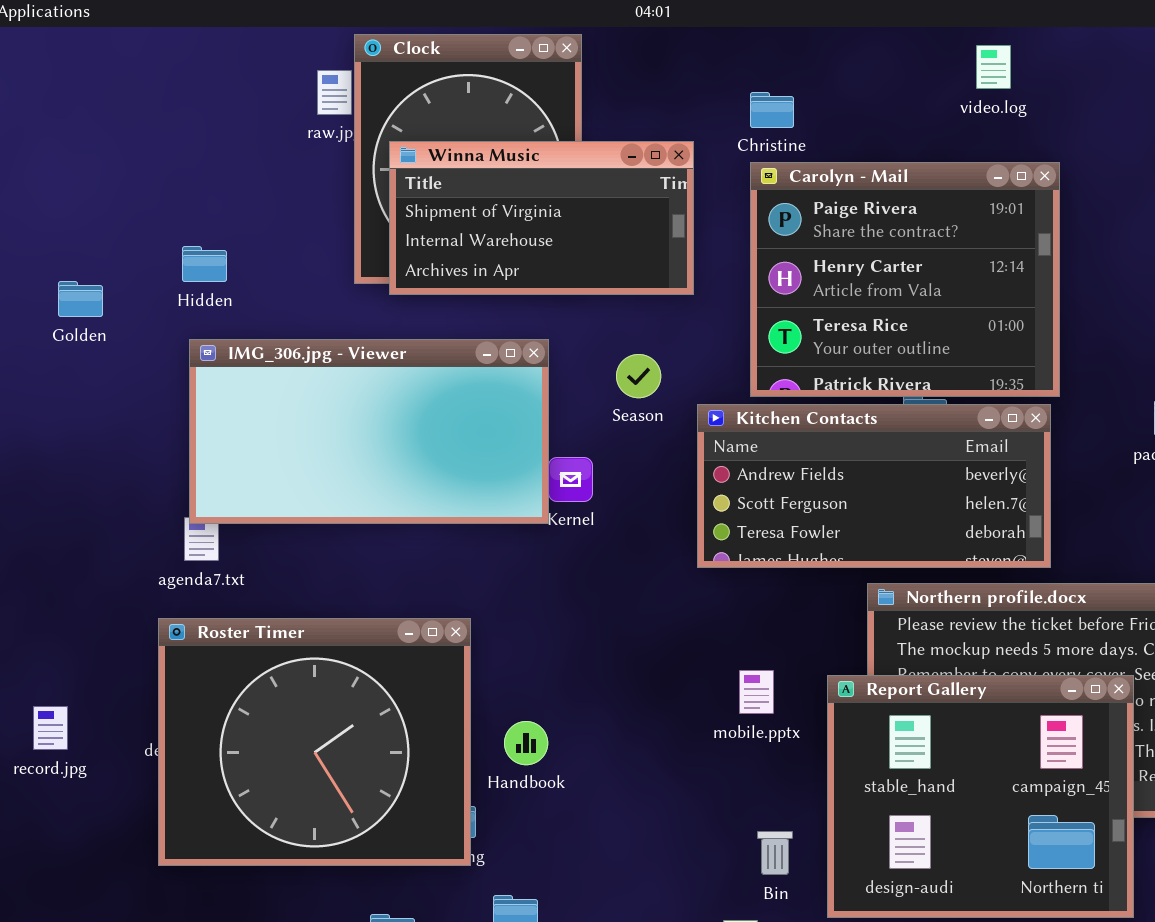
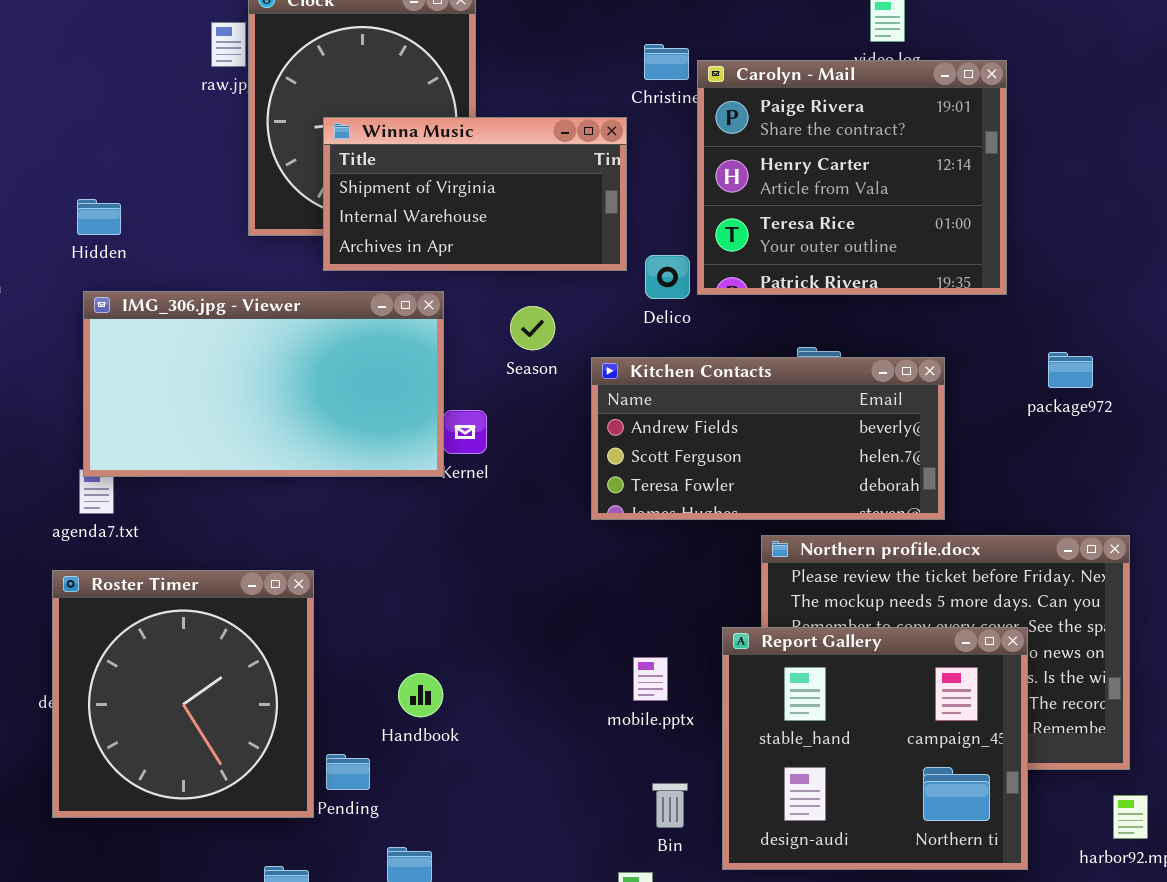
Winna Music: [389,141,694,295] -> [323,117,627,271], moved
Carolyn - Mail: [750,162,1060,397] -> [697,60,1007,295], moved
Roster Timer: [158,618,471,866] -> [52,570,314,818], resized
mobile.pptx: [739,670,774,714] -> [633,657,668,701], moved

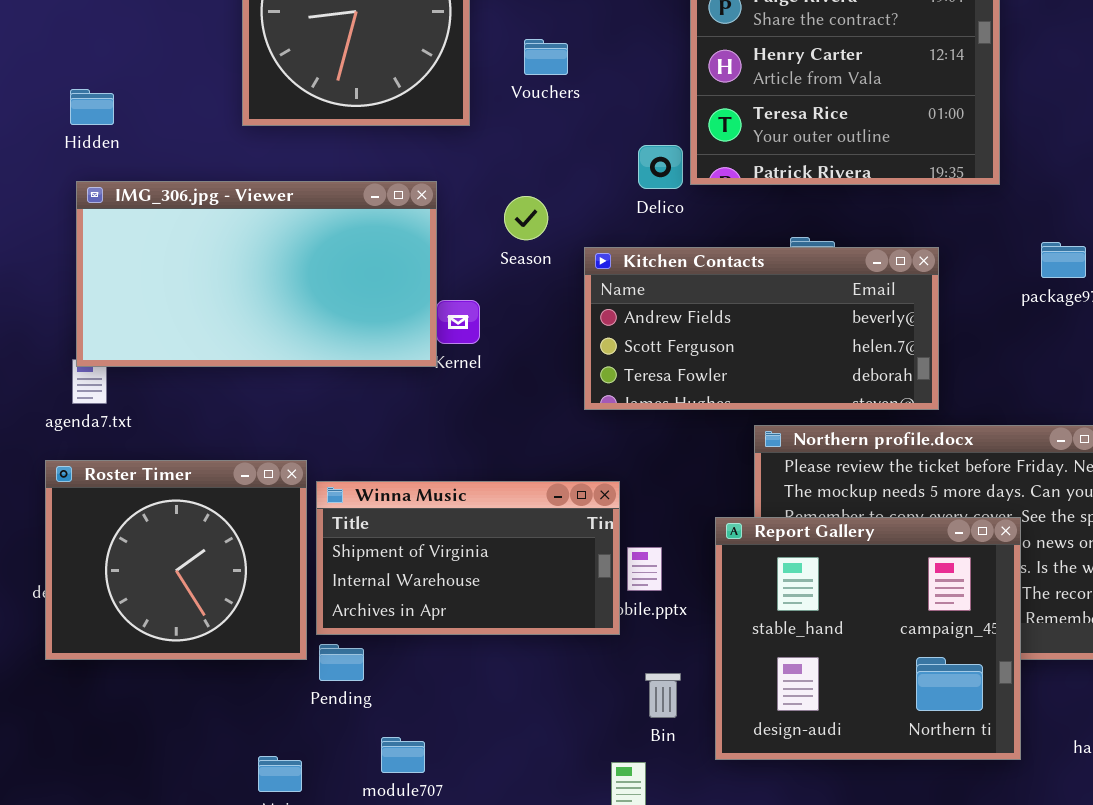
Winna Music: [323,117,627,271] -> [316,481,620,635], moved
Roster Timer: [52,570,314,818] -> [45,460,307,660], resized

